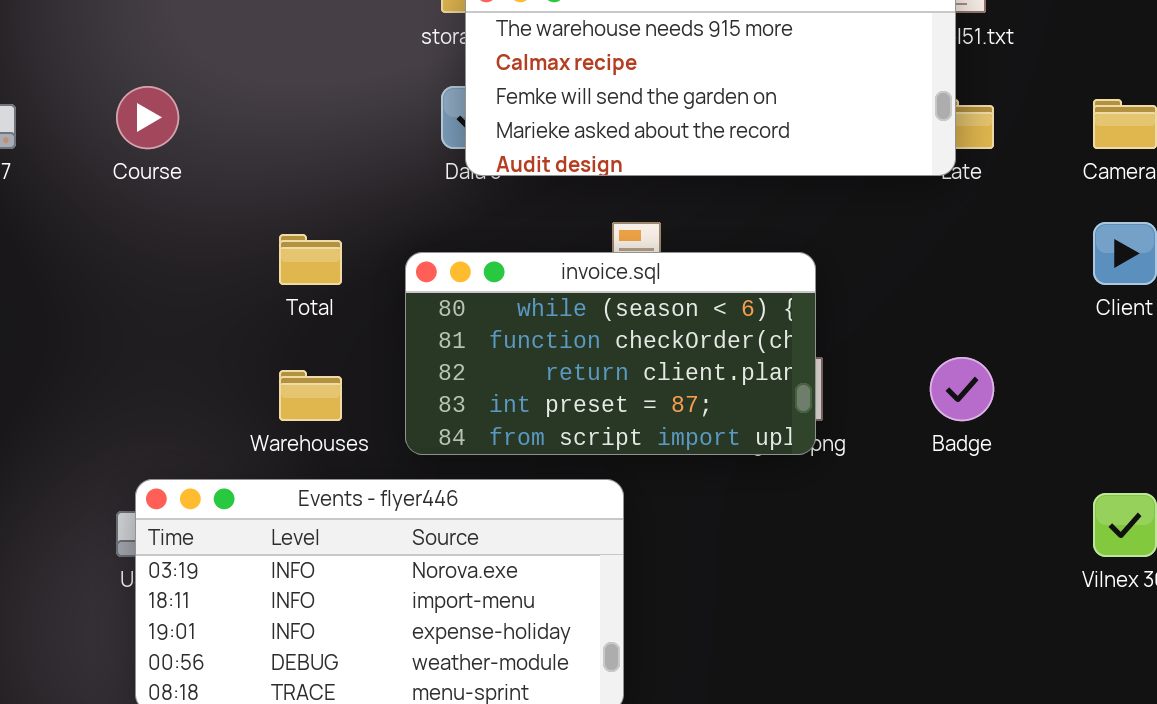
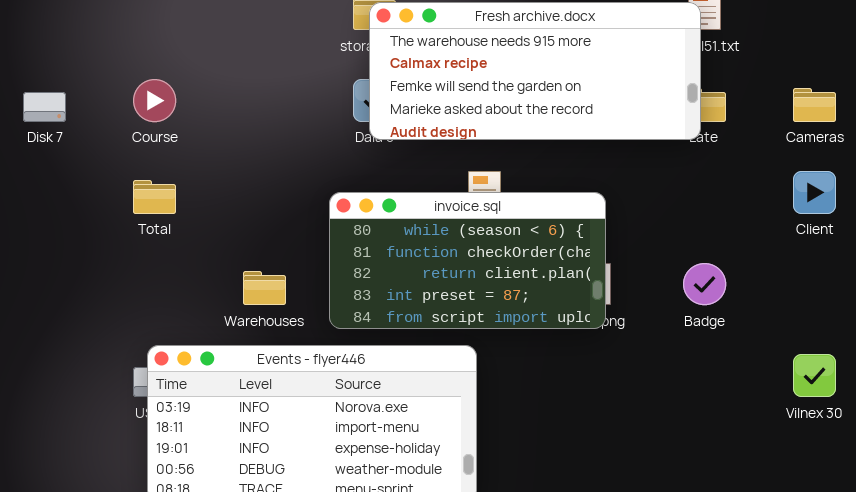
Total: [279,234,342,285] -> [133,180,176,214], moved

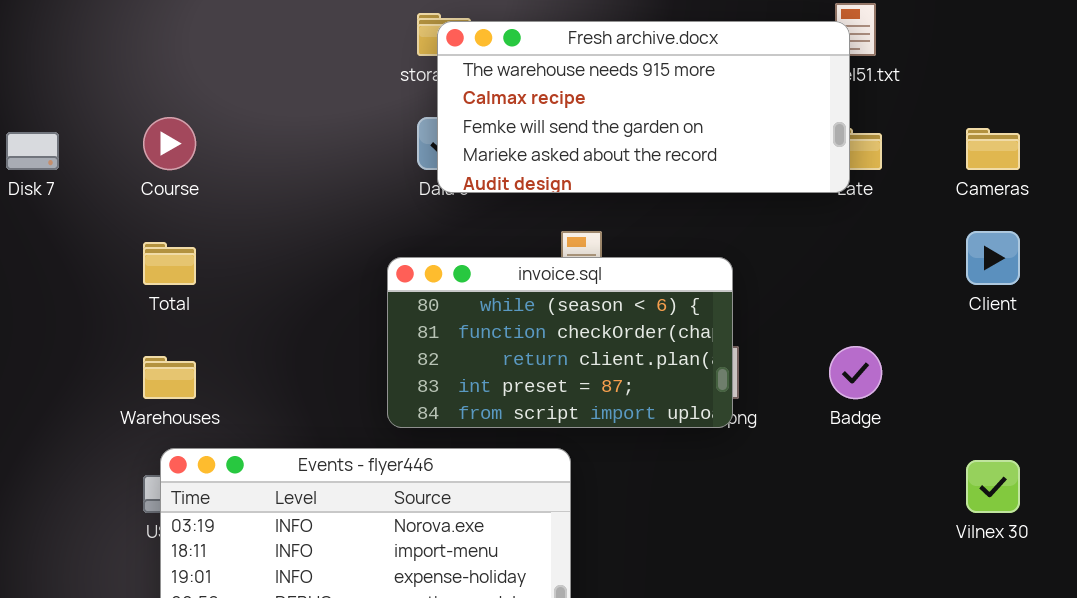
Warehouses: [243,271,286,305] -> [143,356,196,399], moved

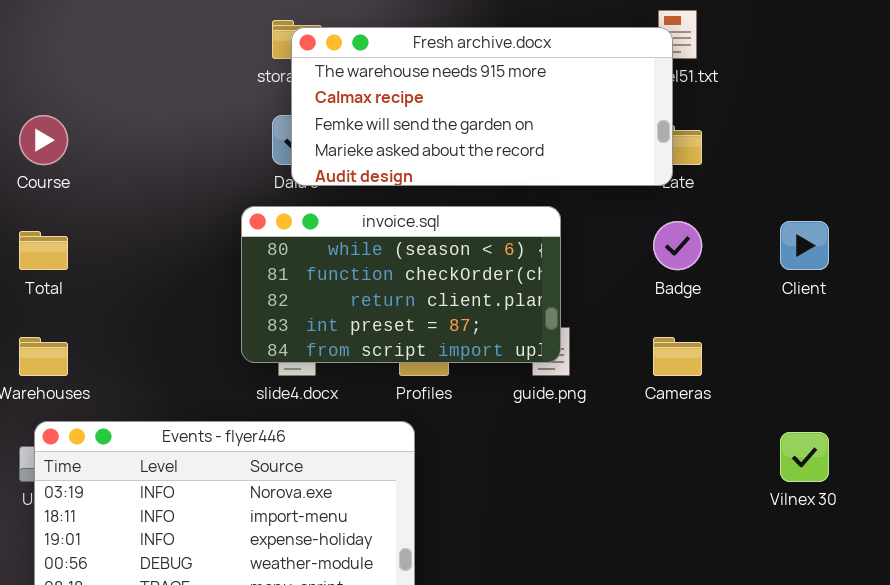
Cameras: [966,128,1020,170] -> [653,337,702,376], moved
invoice.sql: [387,257,733,428] -> [241,206,561,363], moved
Badge: [829,346,882,399] -> [653,221,702,270], moved

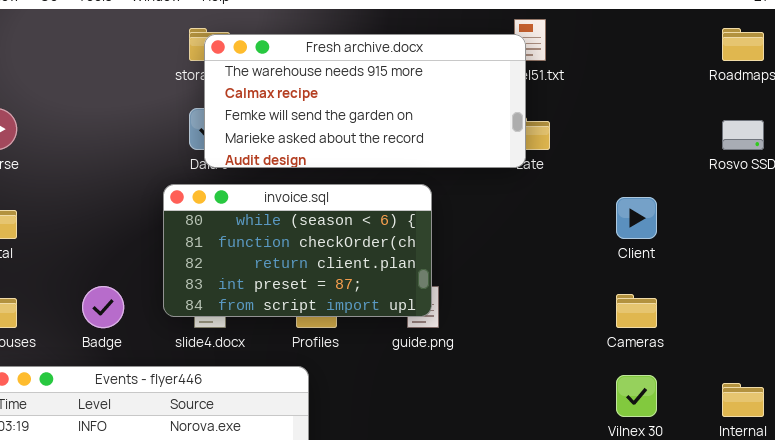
Badge: [653,221,702,270] -> [82,286,124,328], moved
Cameras: [653,337,702,376] -> [616,294,657,328], moved

